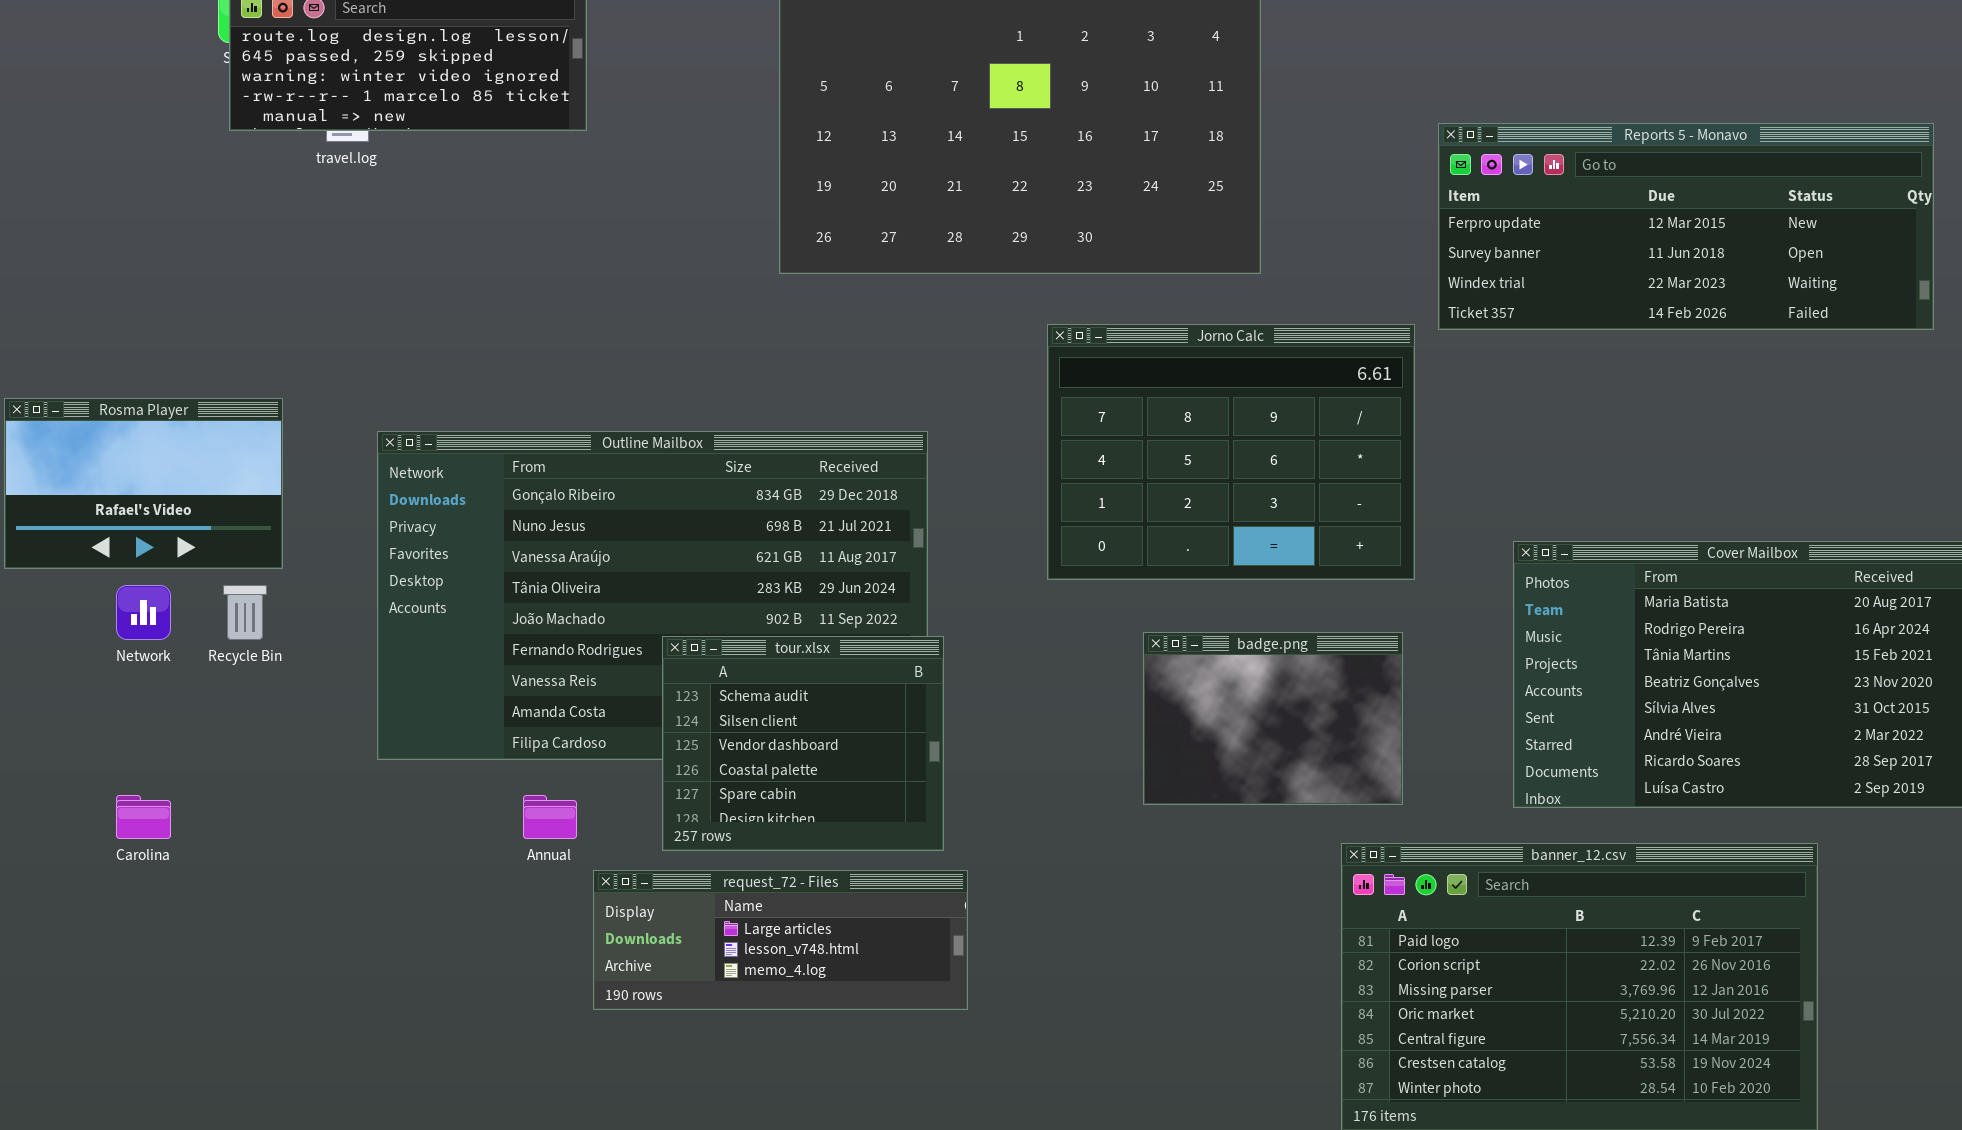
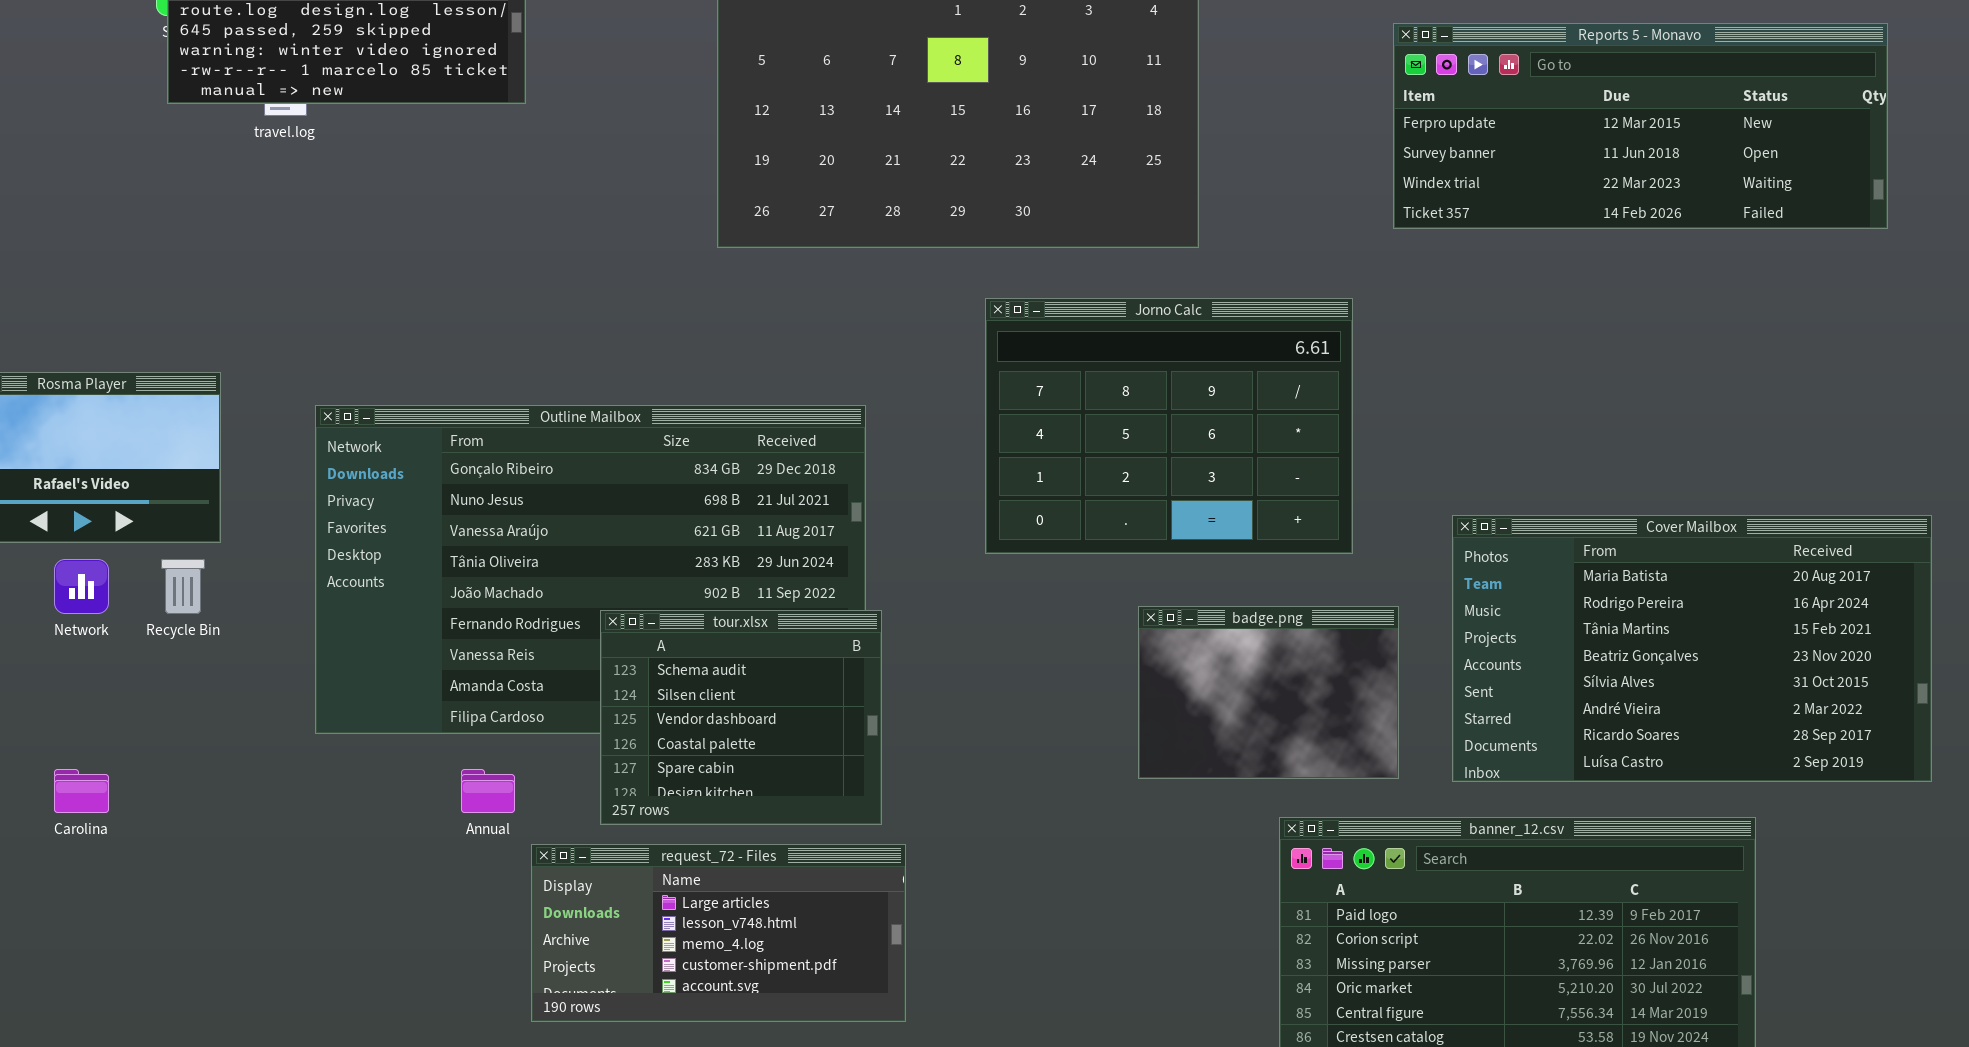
Reports 5 - Monavo: [1438,123,1934,330] -> [1393,23,1888,229], moved
badge.png: [1143,632,1403,805] -> [1138,606,1399,779], moved
request_72 - Files: [593,870,968,1010] -> [531,844,906,1022], resized

